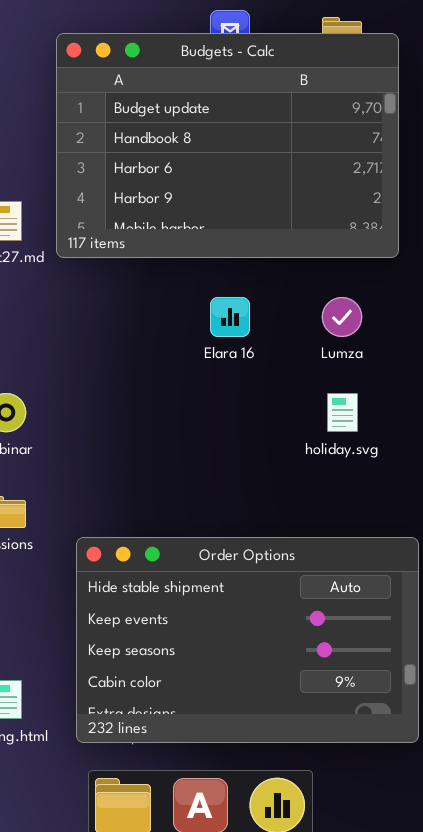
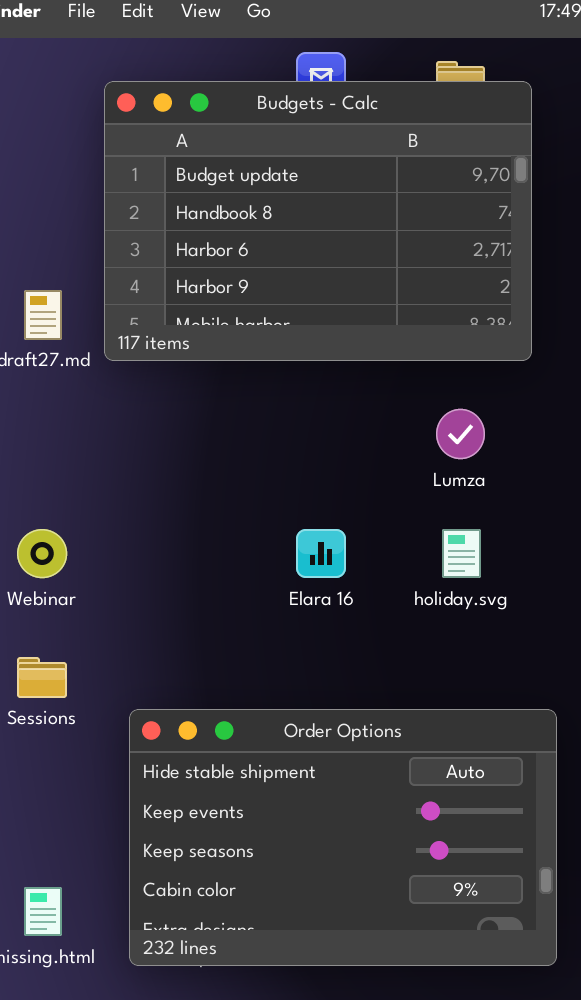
Elara 16: [210,297,250,337] -> [296,529,346,578], moved

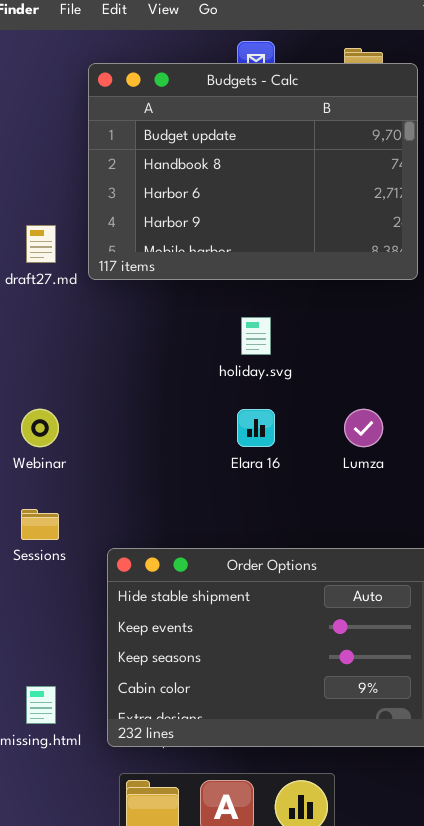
Lumza: [436,409,485,459] -> [344,409,383,447], moved
holiday.svg: [442,529,481,578] -> [241,317,271,355], moved

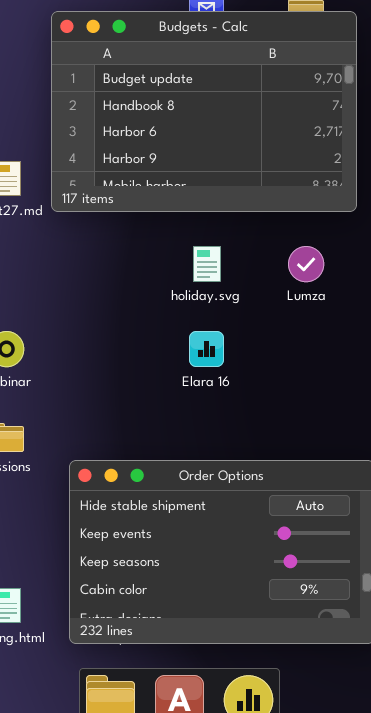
Lumza: [344,409,383,447] -> [288,246,324,282], moved

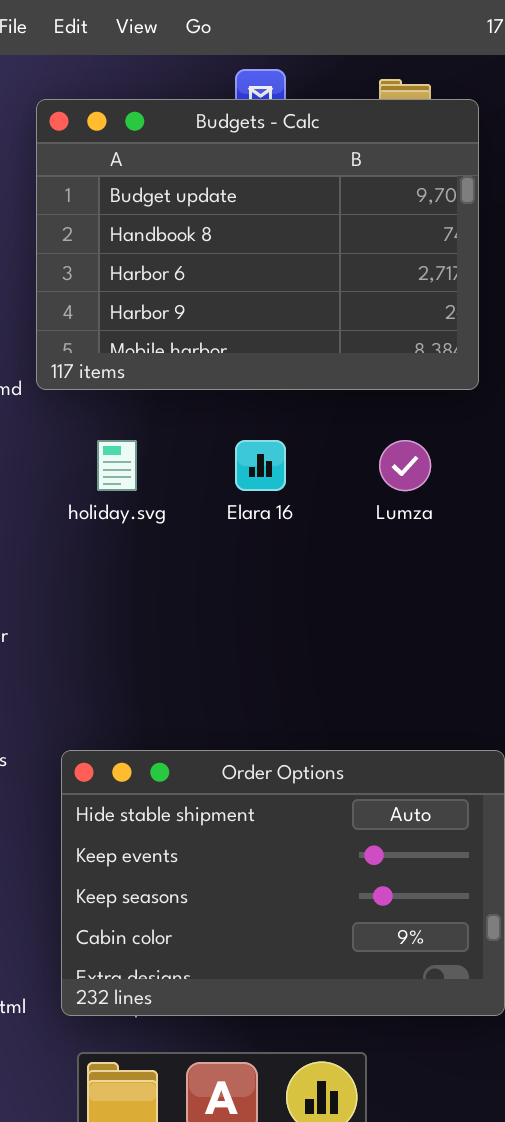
holiday.svg: [193,246,221,282] -> [97,440,137,491], moved
Elara 16: [189,331,224,367] -> [235,440,286,491], moved

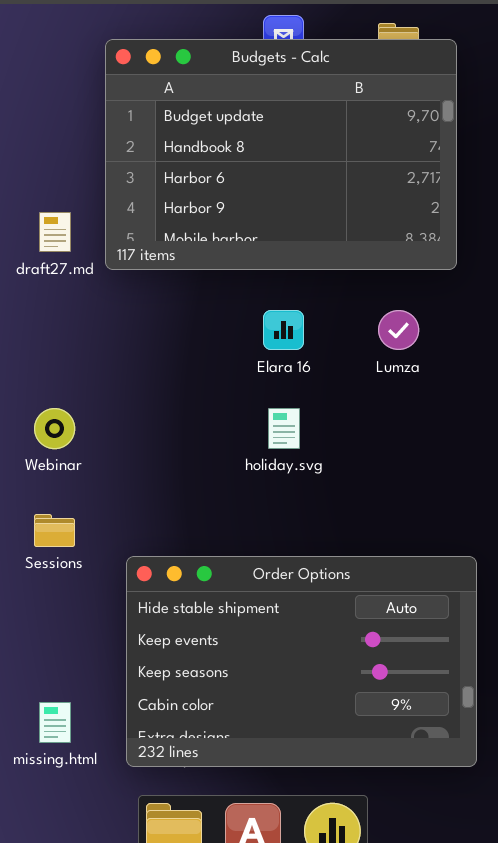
holiday.svg: [97,440,137,491] -> [268,408,300,449], moved

